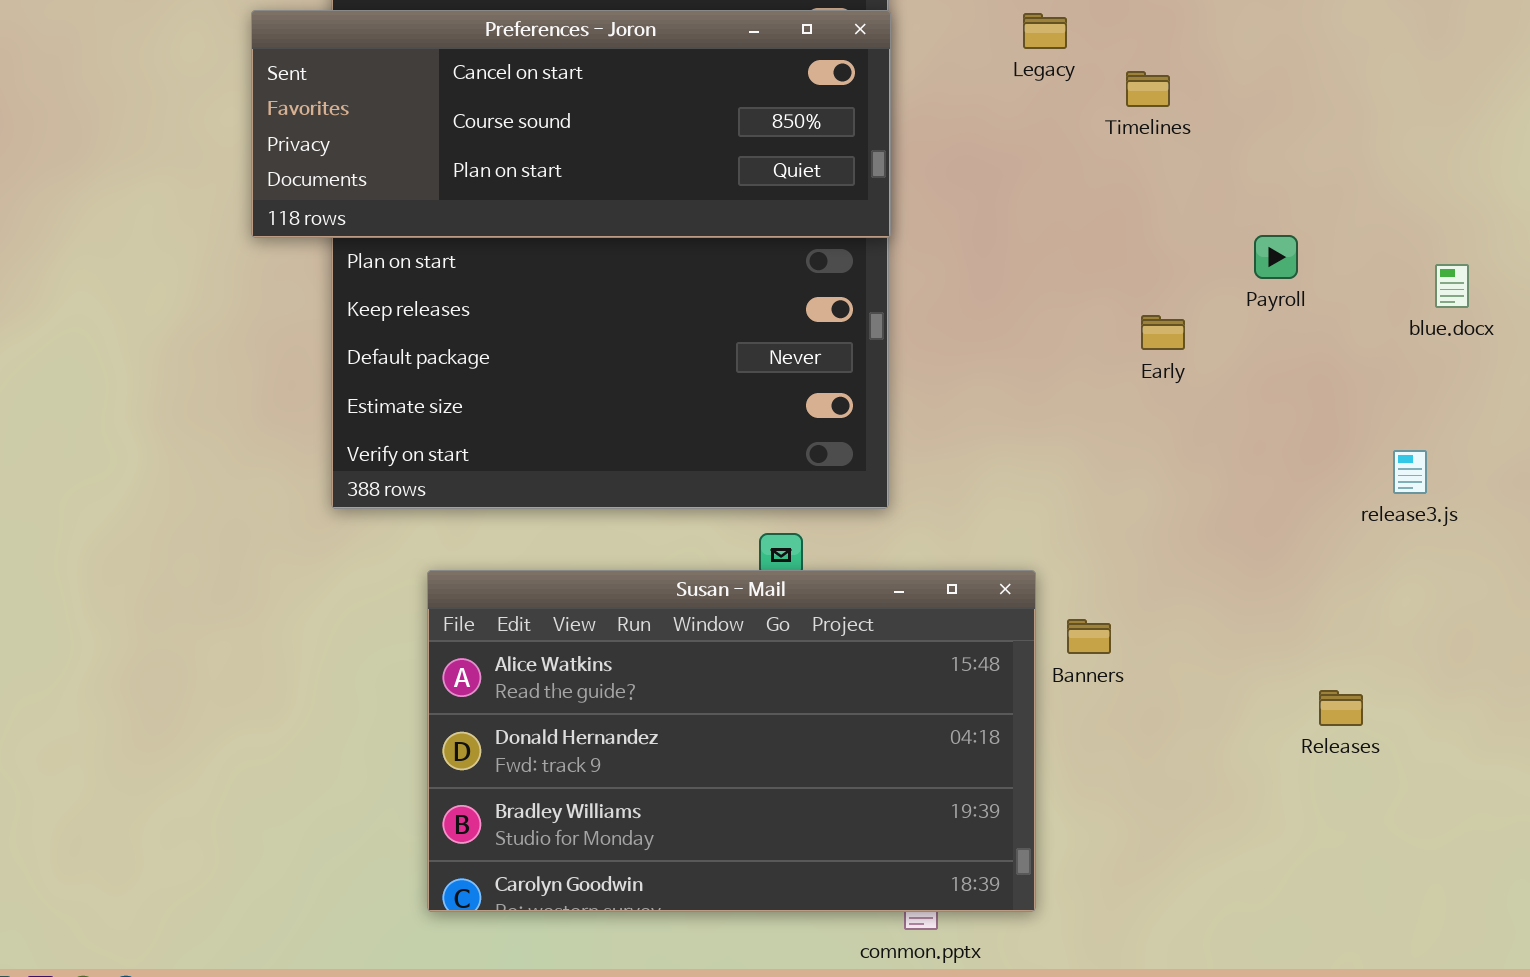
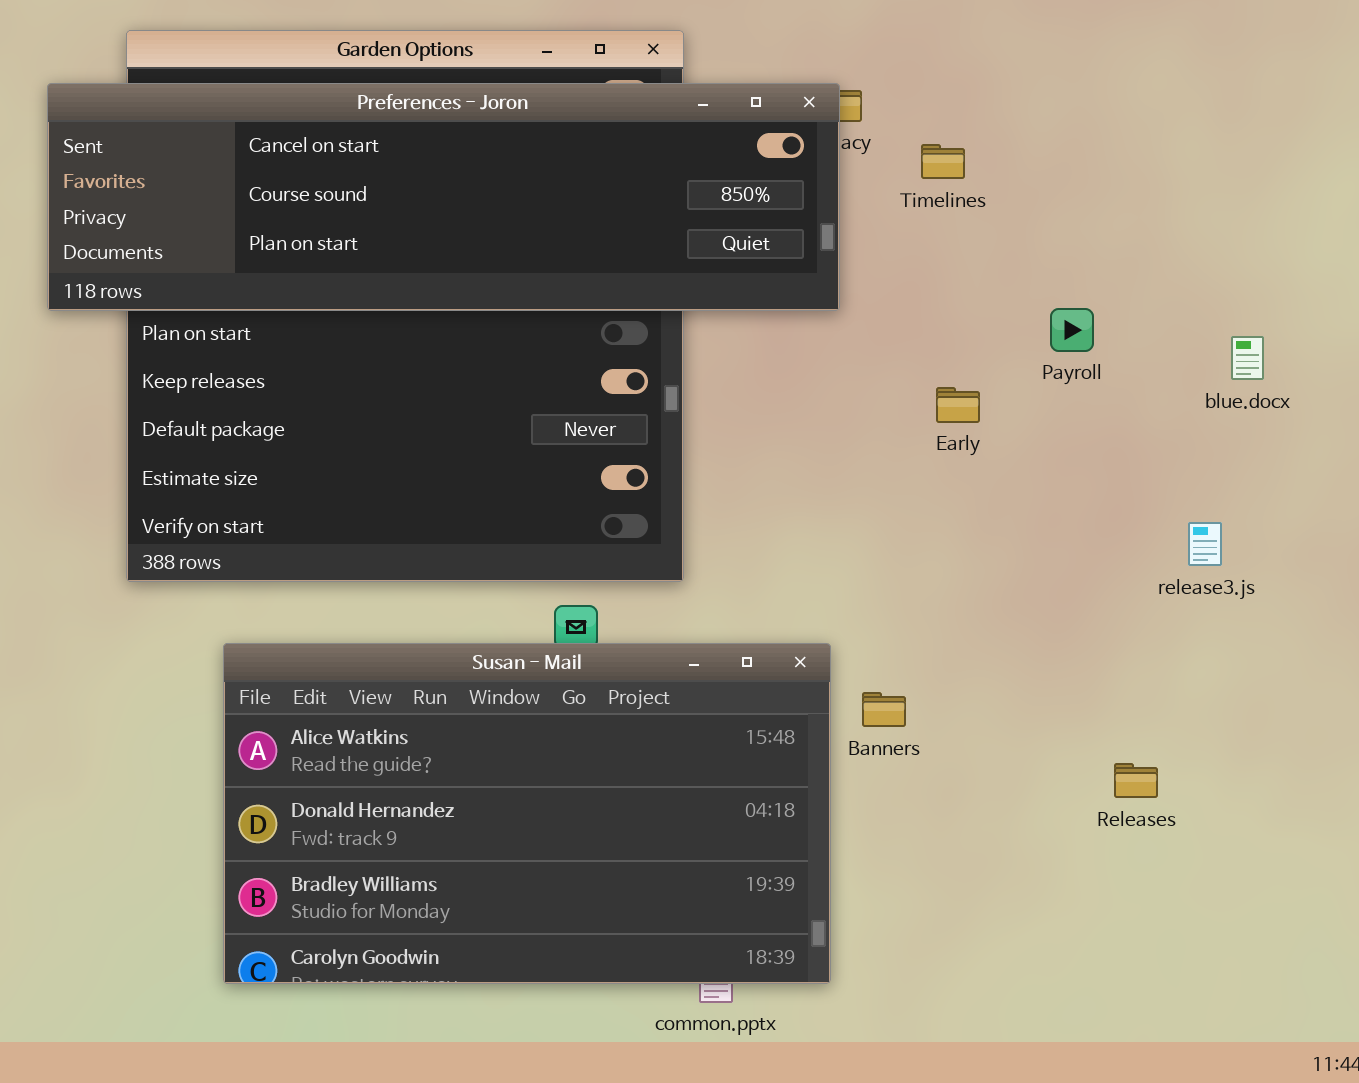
Preferences - Joron: [251,10,891,238] -> [47,83,840,311], resized

